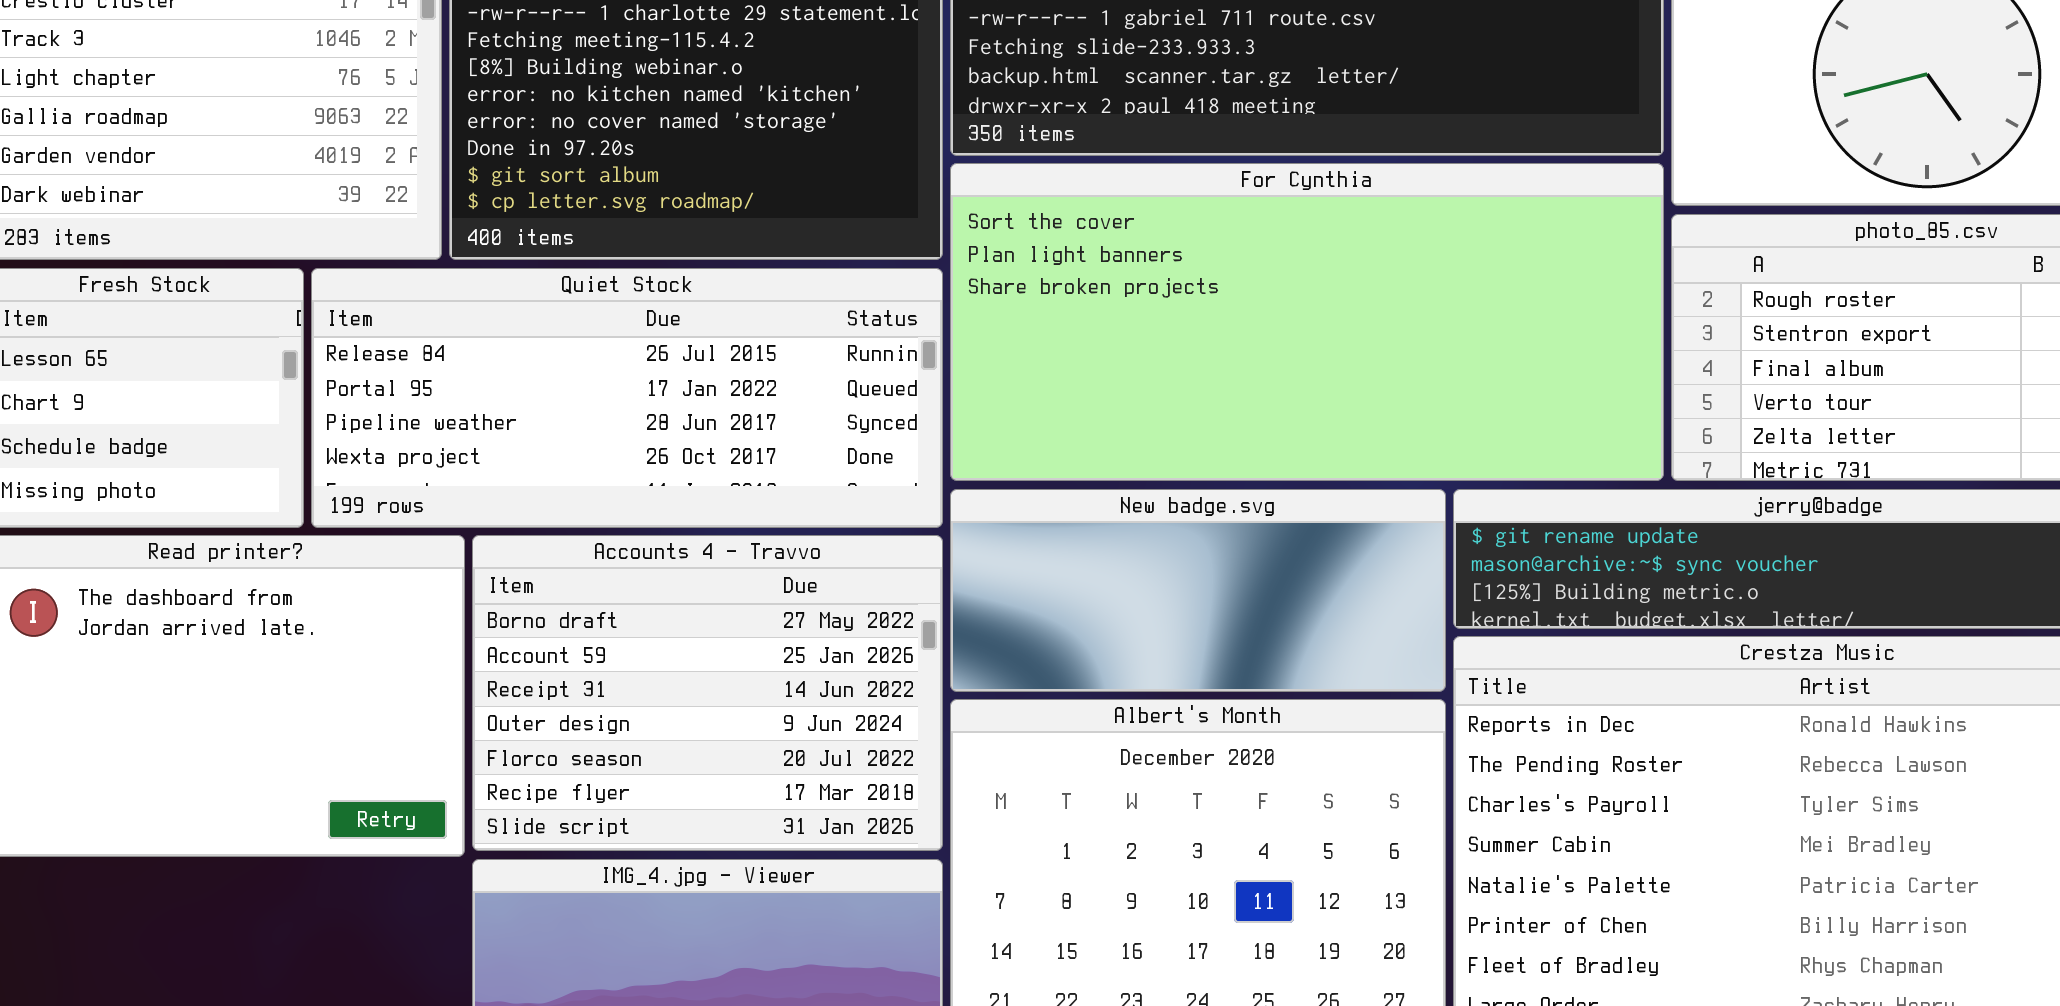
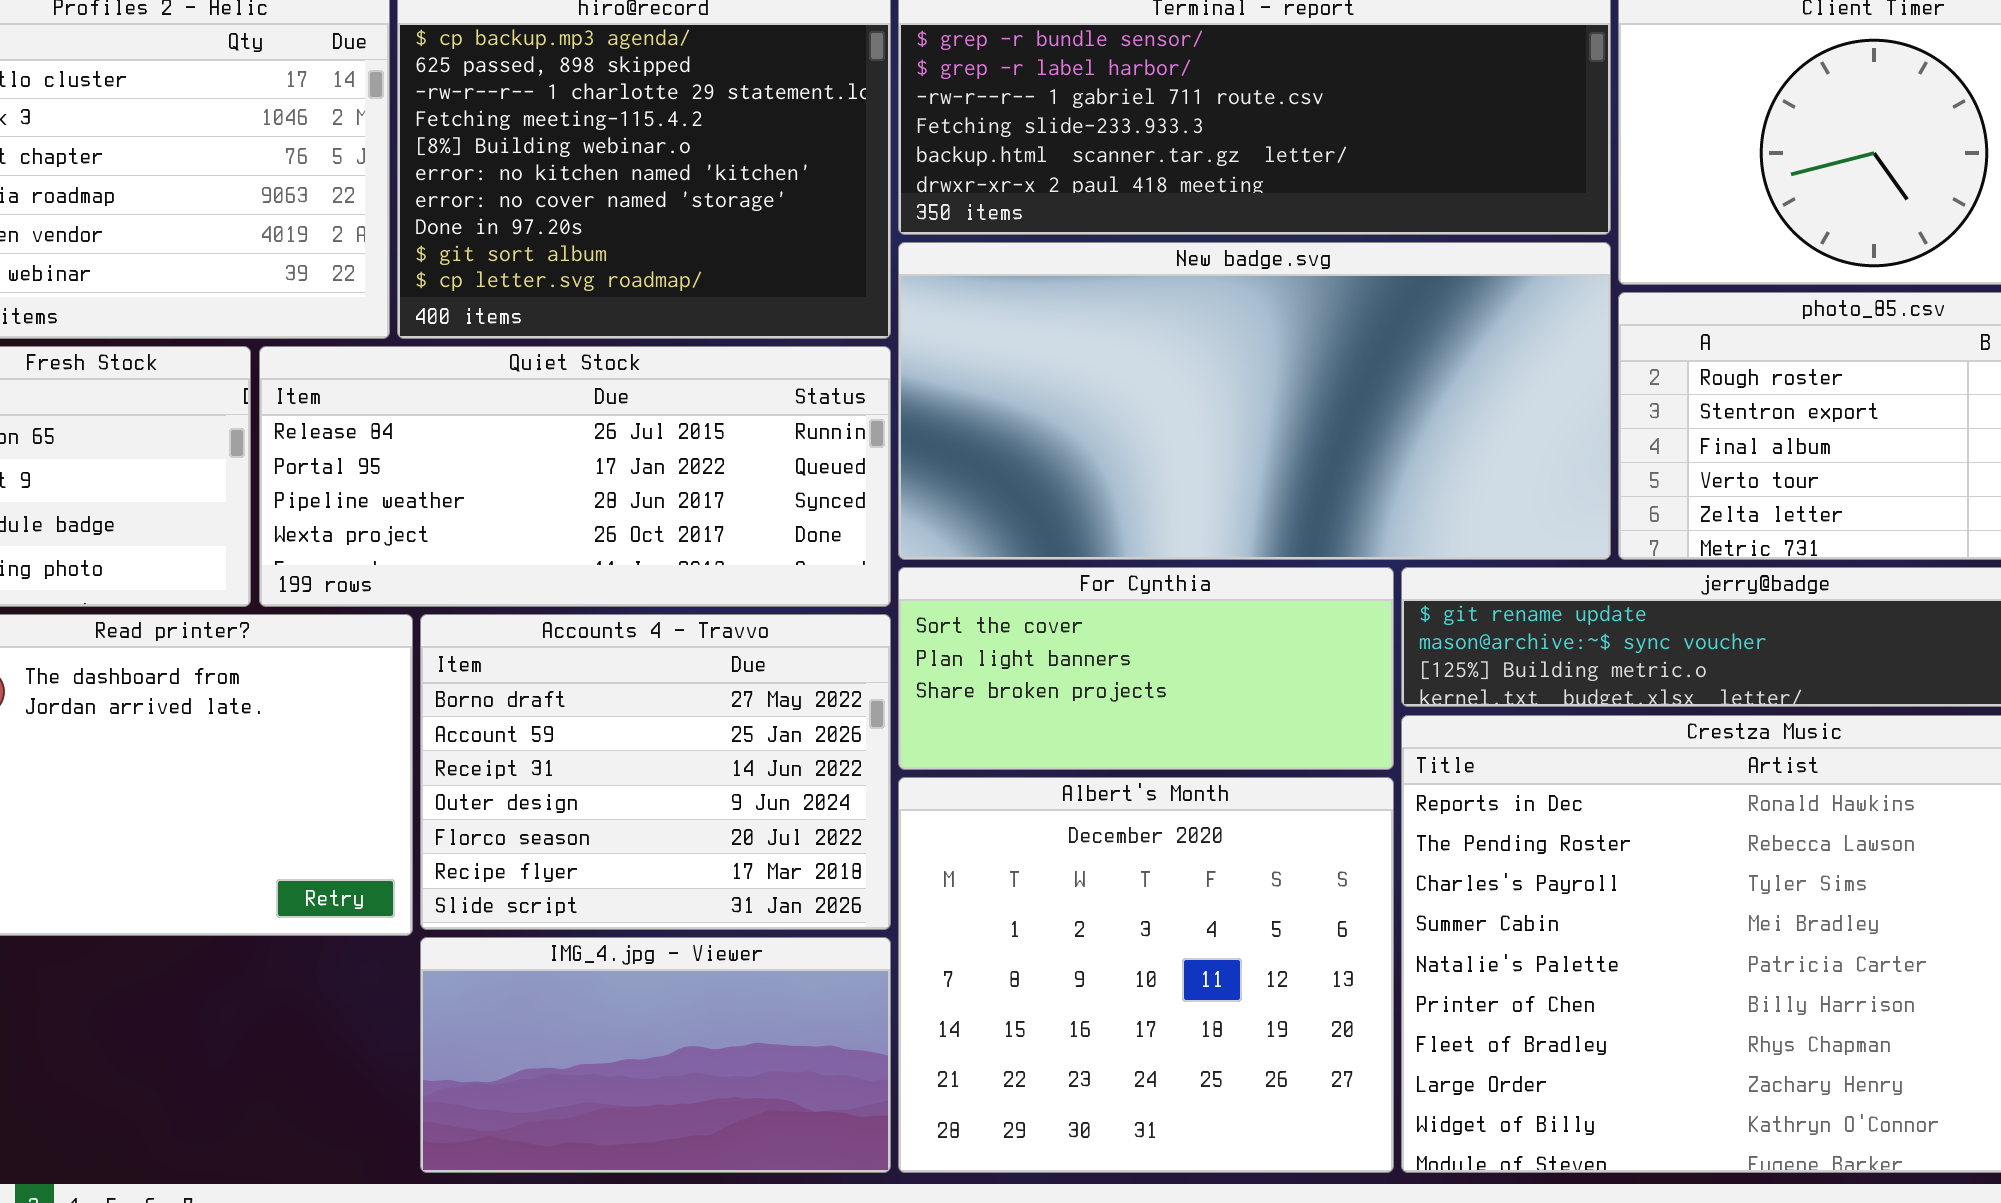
For Cynthia: [950,163,1664,481] -> [898,567,1394,770], moved, resized
New badge.svg: [950,489,1446,692] -> [898,242,1611,560], moved, resized

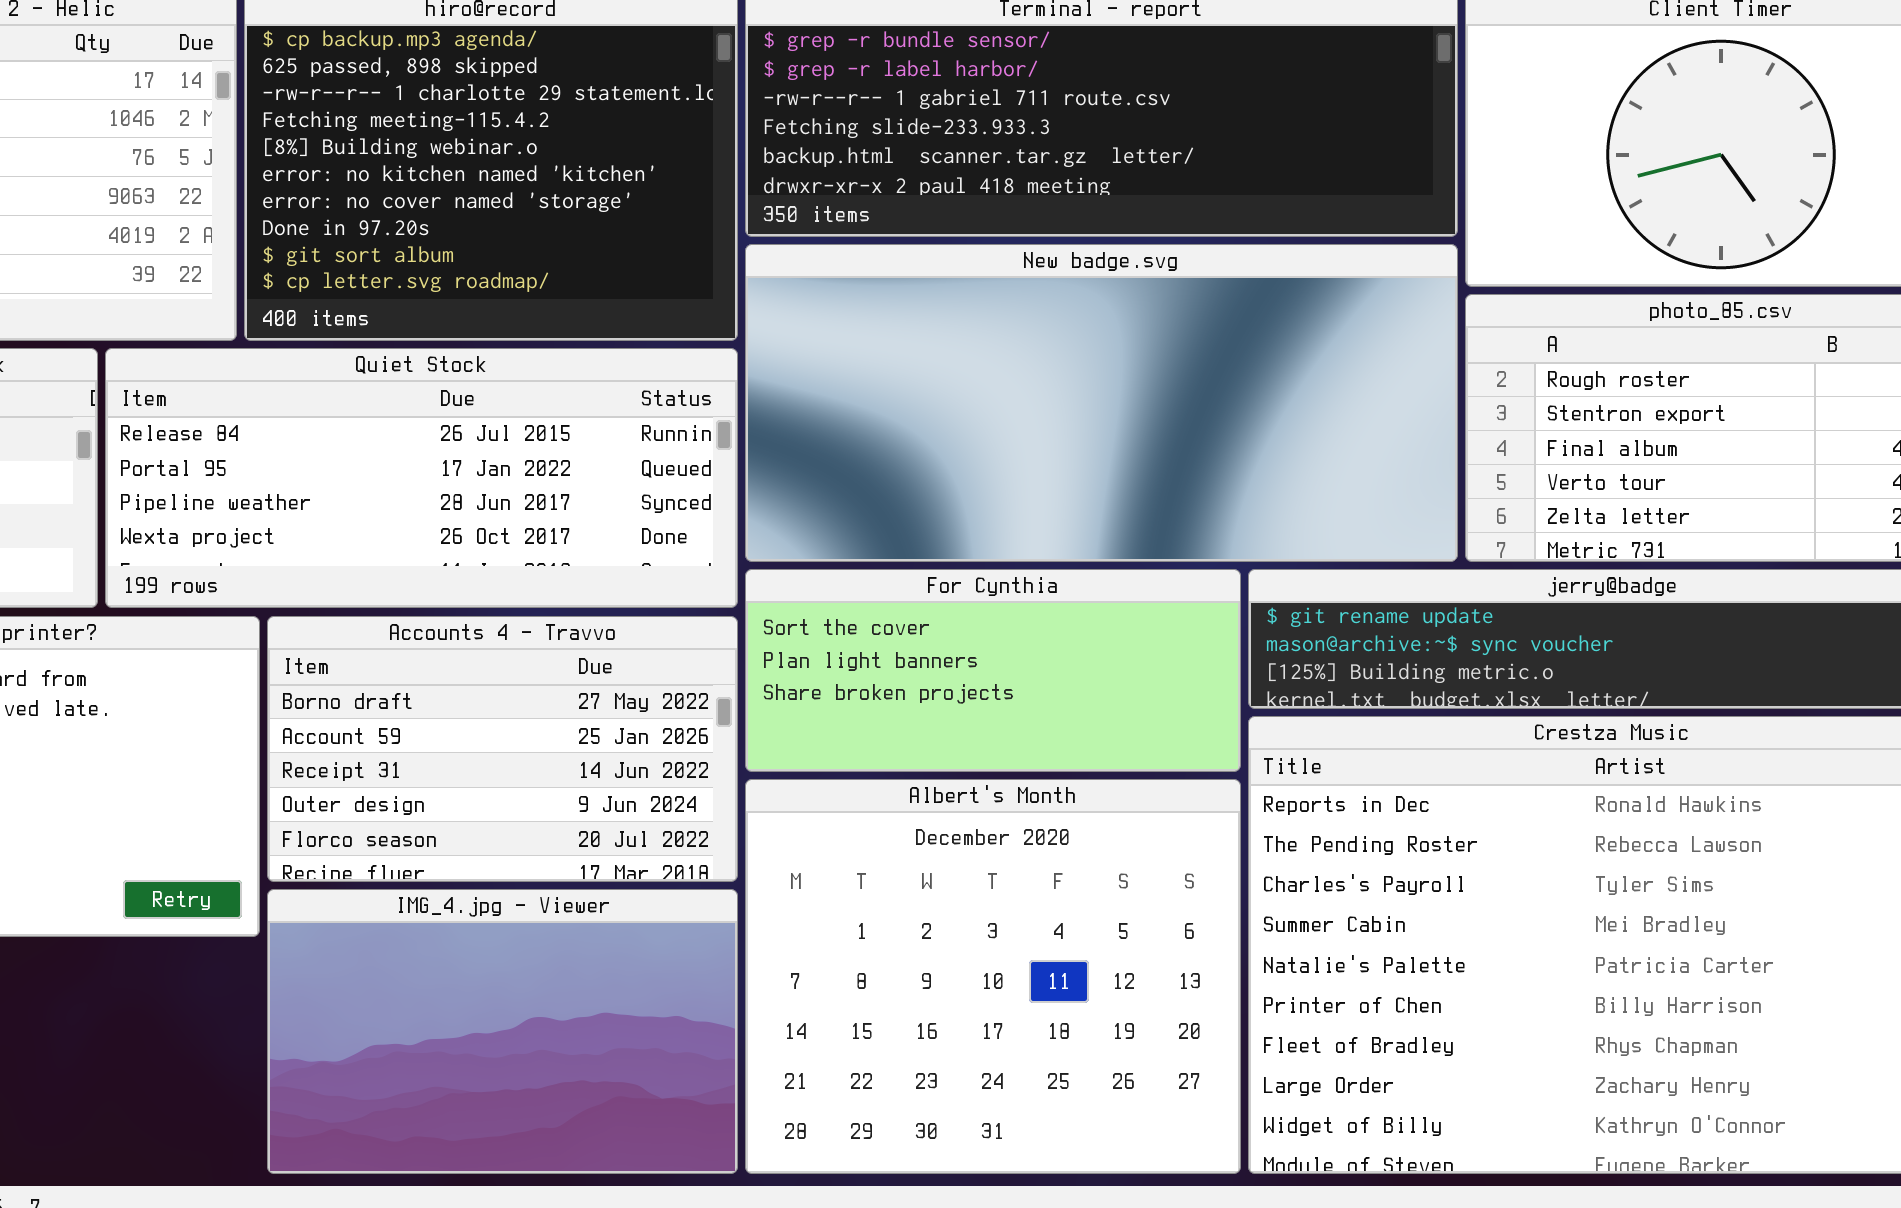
Accounts 4 - Travvo: [420,614,891,930] -> [267,616,738,882], resized
IMG_4.jpg - Viewer: [420,937,891,1173] -> [267,889,738,1174], resized

